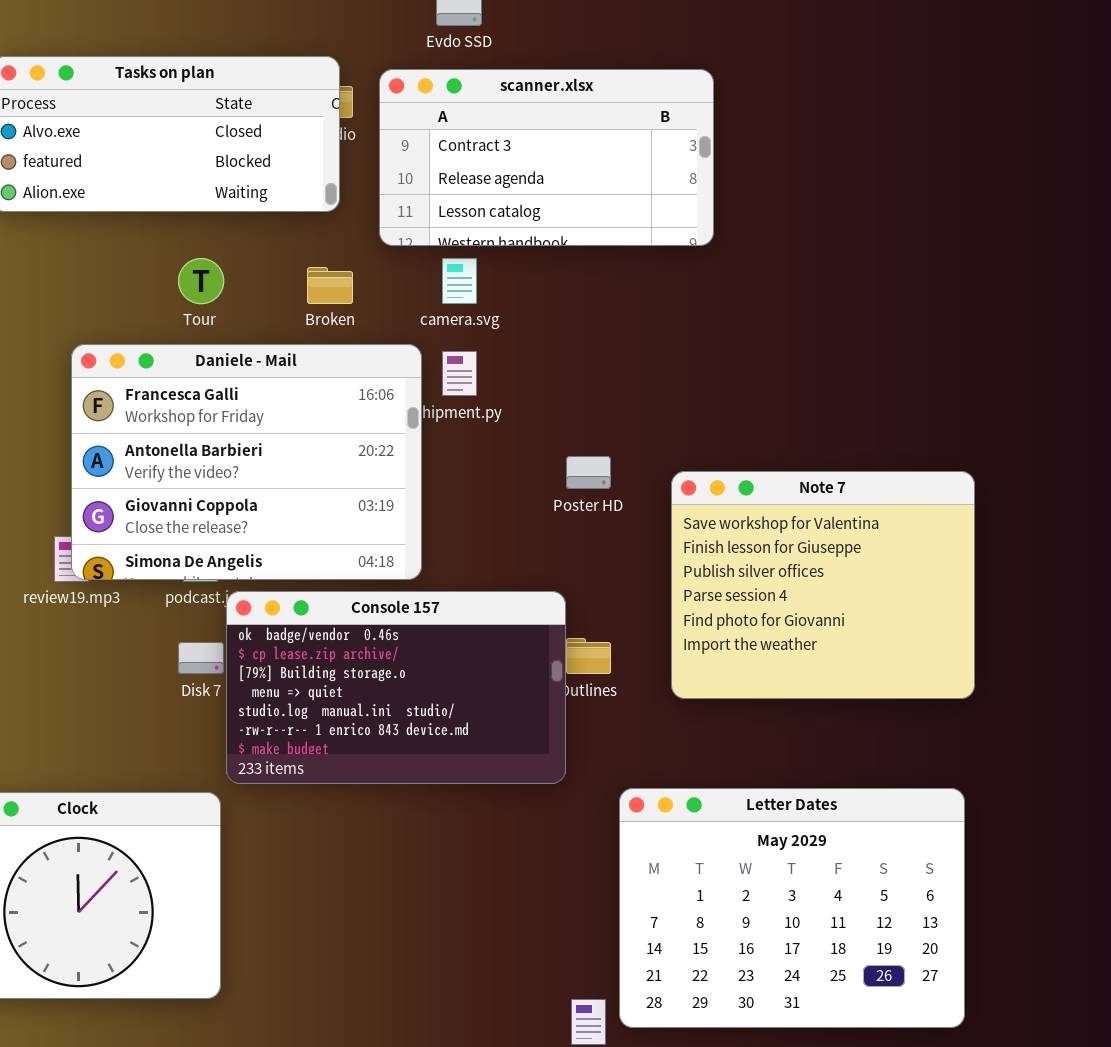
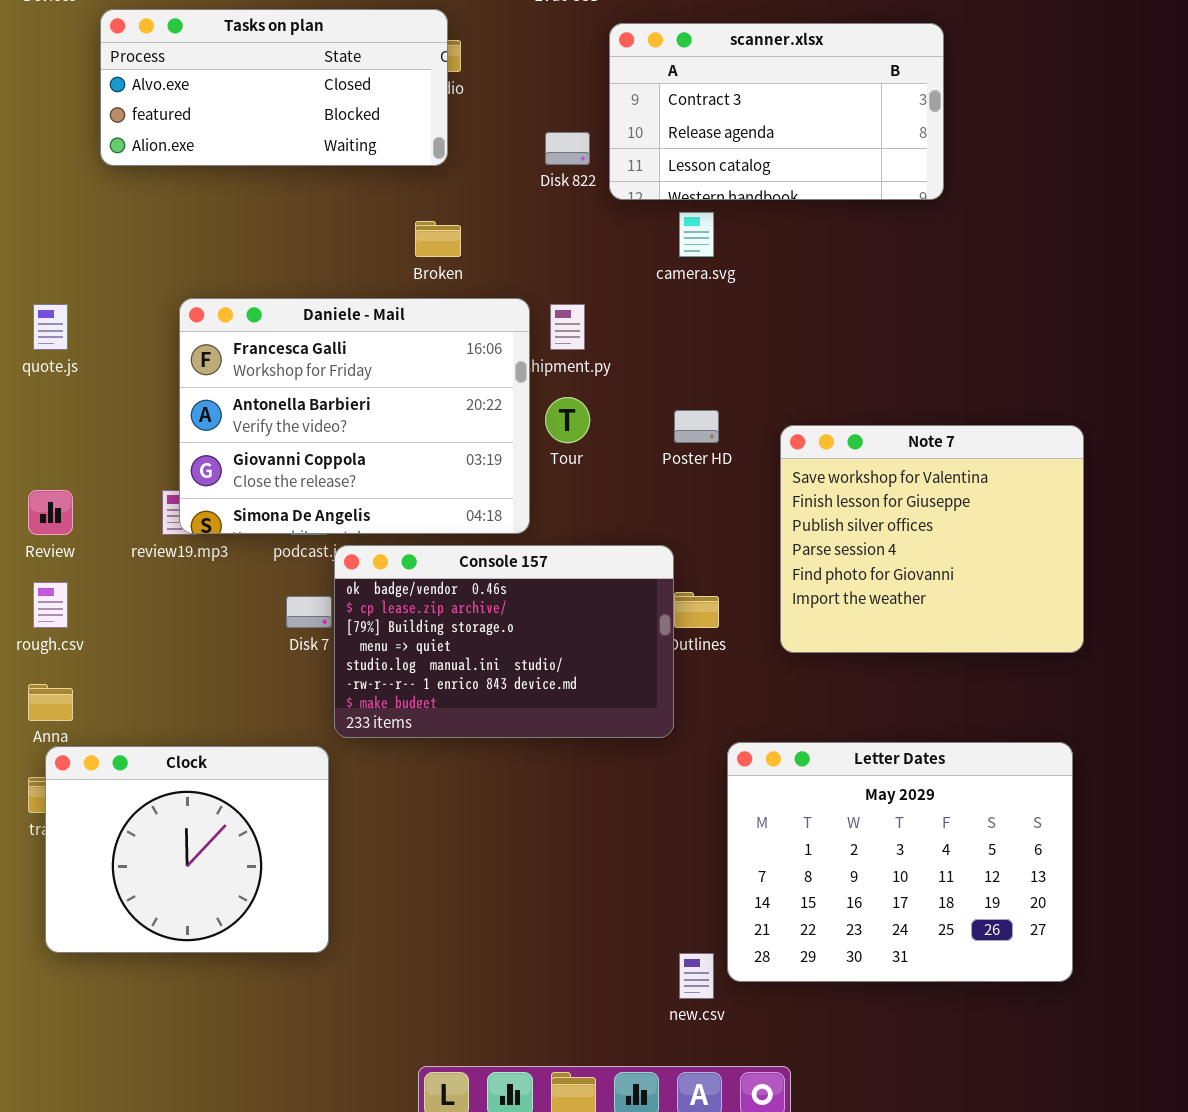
scanner.xlsx: [379,69,714,246] -> [609,23,944,200], moved
Tour: [178,258,224,304] -> [545,397,590,443], moved
camera.svg: [442,258,477,304] -> [679,212,714,257], moved

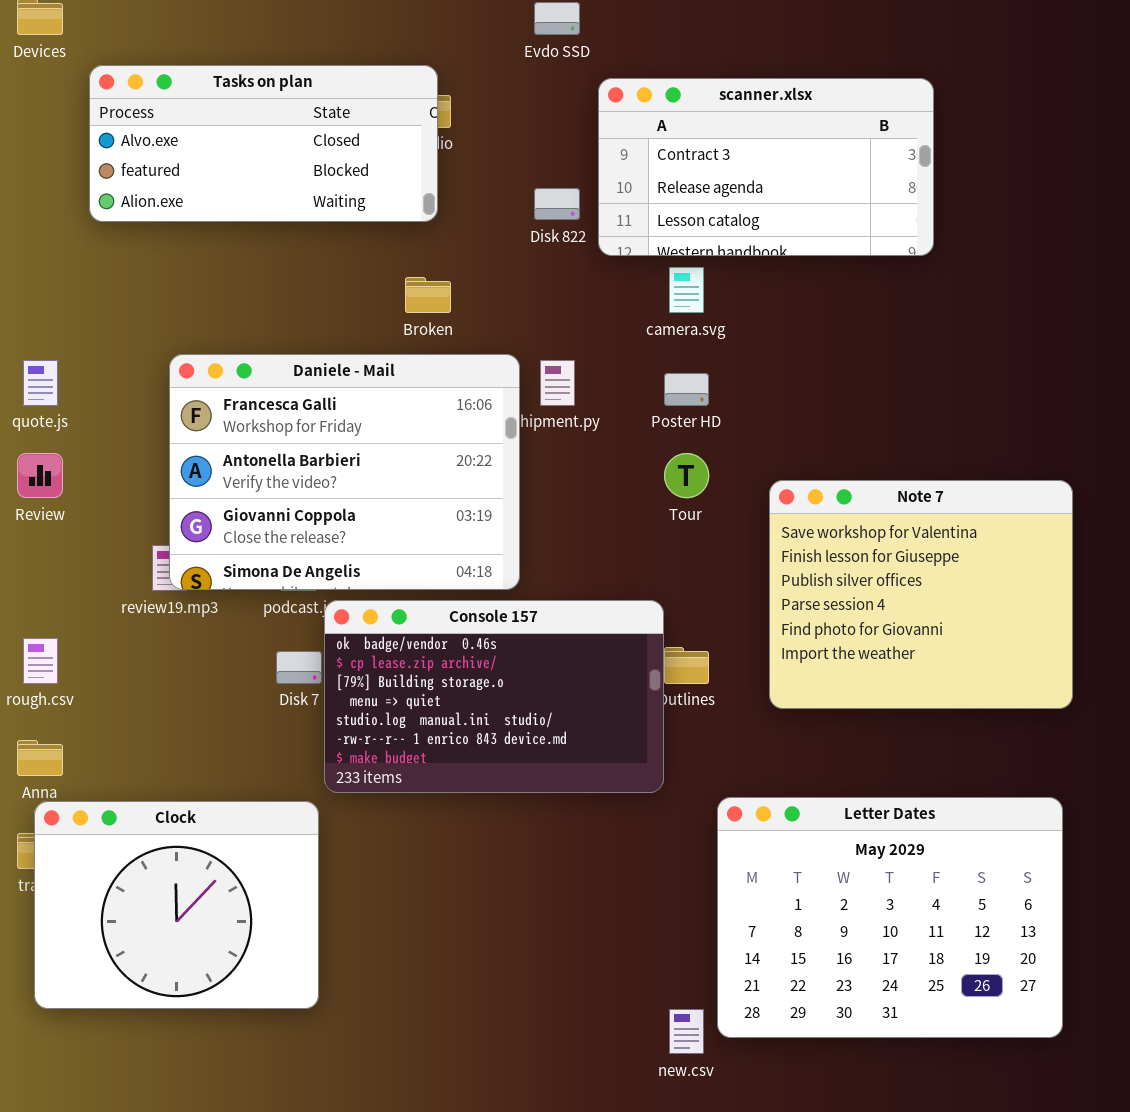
Tour: [545,397,590,443] -> [664,453,709,498], moved
Poster HD: [674,410,719,443] -> [664,373,709,406], moved
Review: [28,490,73,535] -> [17,453,63,498], moved

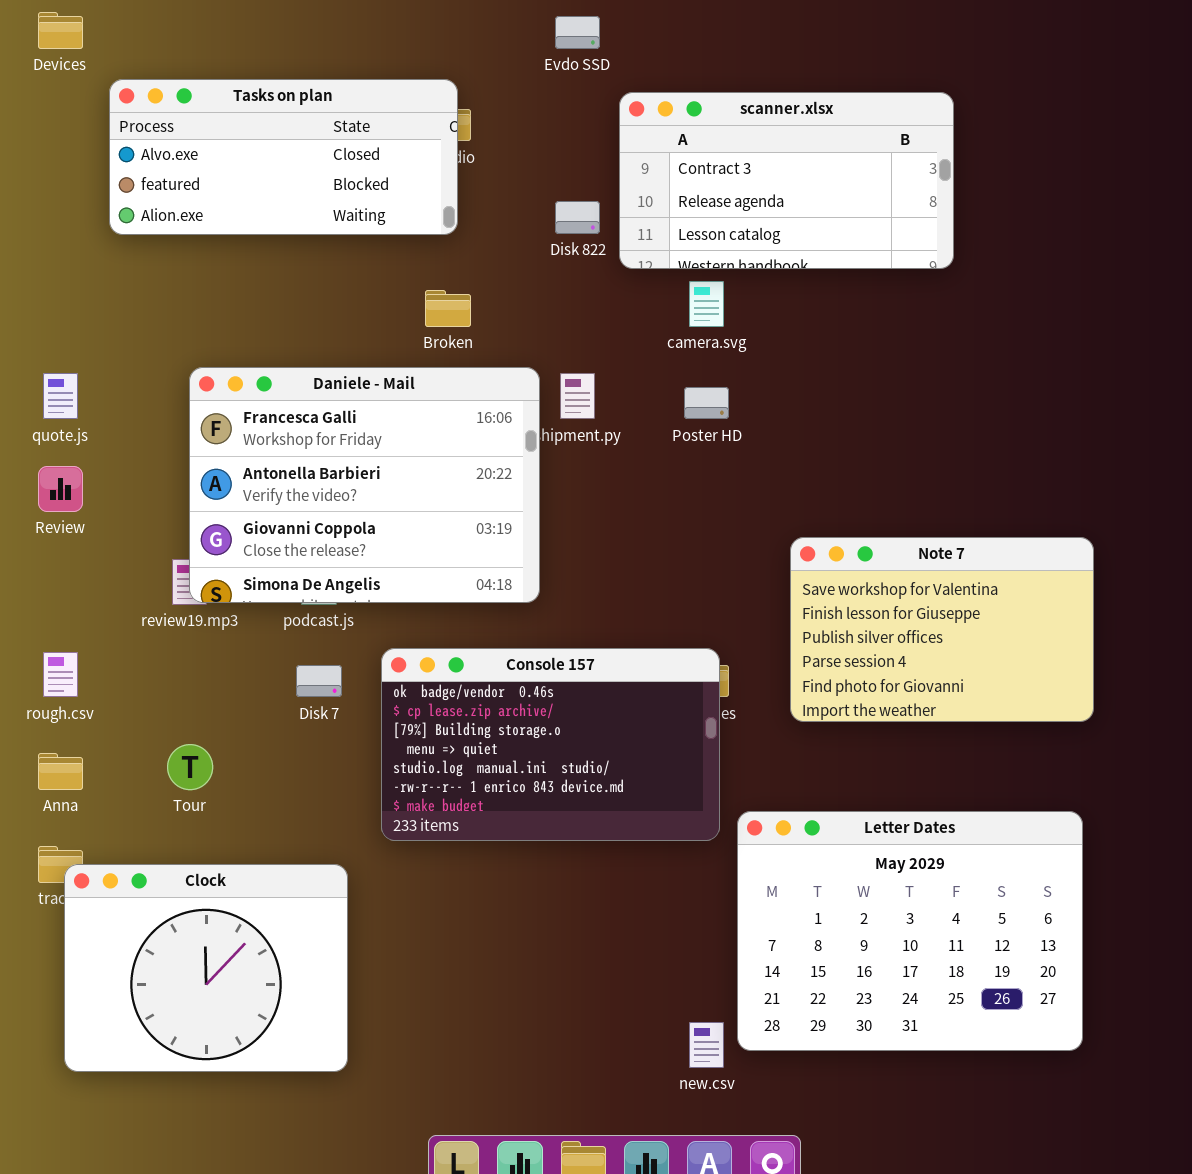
Tour: [664,453,709,498] -> [167,744,213,790], moved
Note 7: [769,480,1073,709] -> [790,537,1094,722], resized
Console 157: [324,600,664,793] -> [381,648,720,841], moved
Clock: [34,801,319,1009] -> [64,864,348,1072], moved

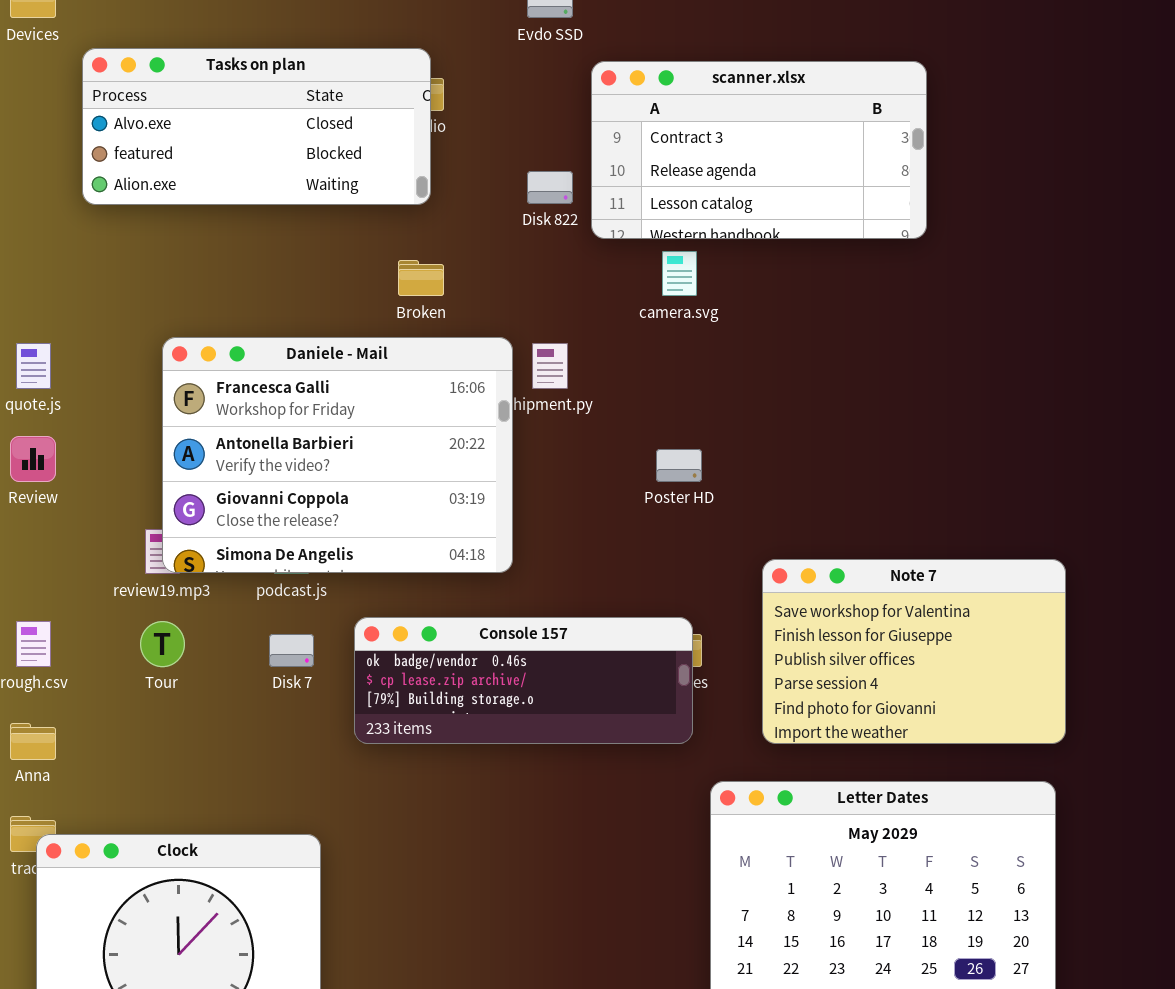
Poster HD: [684,387,729,419] -> [656,449,702,482], moved
Note 7: [790,537,1094,722] -> [762,559,1066,744], moved
Console 157: [381,648,720,841] -> [354,617,693,744], resized
Tour: [167,744,213,790] -> [140,621,185,667], moved

